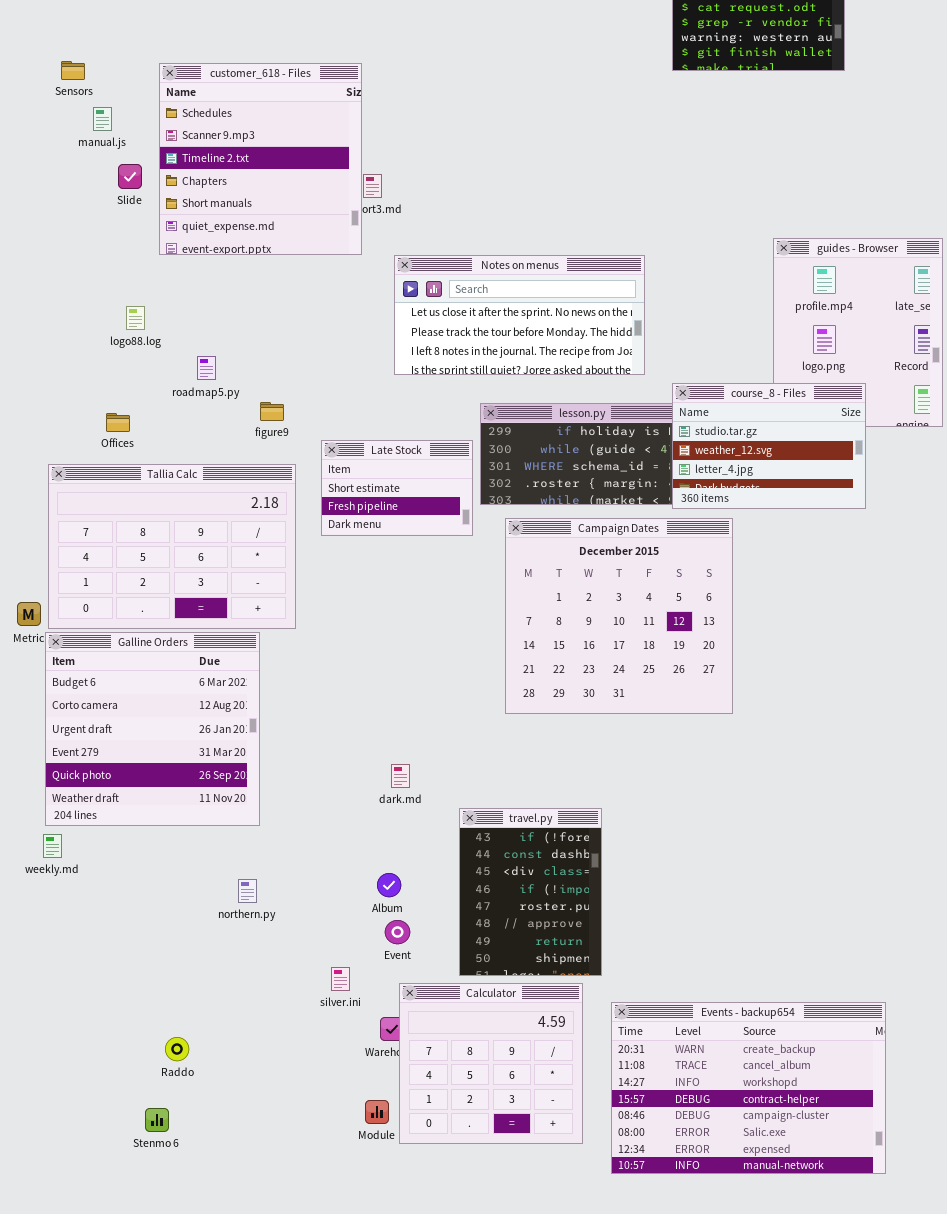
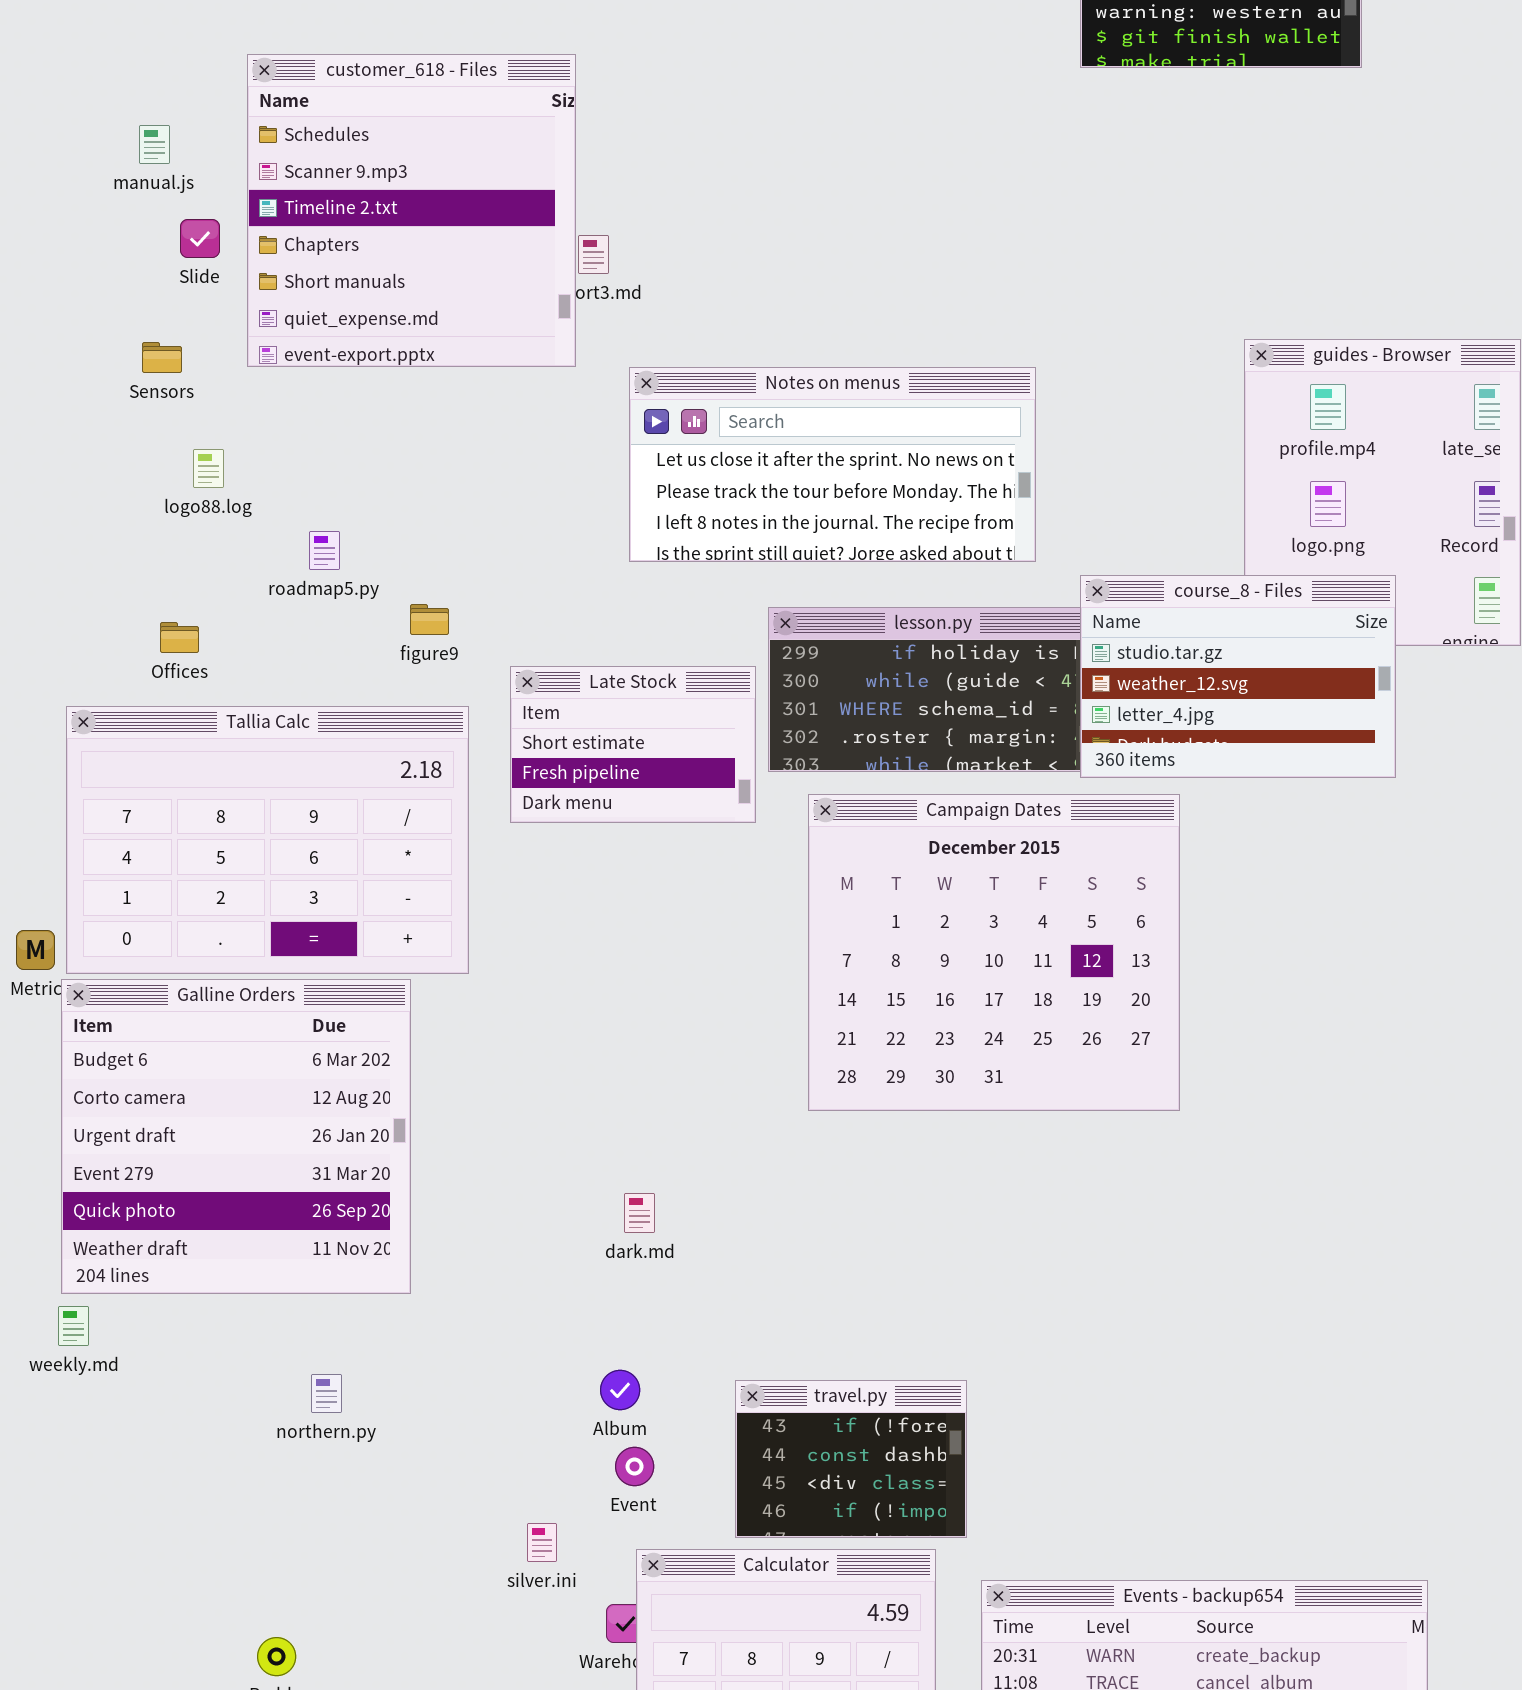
Sensors: [61,61,85,80] -> [142,342,182,373], moved
travel.py: [459,808,602,976] -> [735,1380,967,1538], resized
northern.py: [238,879,257,903] -> [311,1374,342,1413], moved

